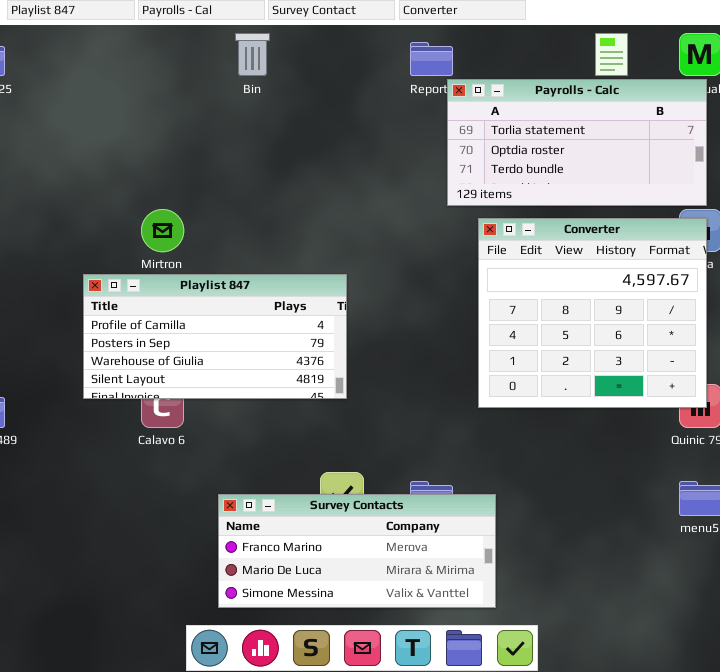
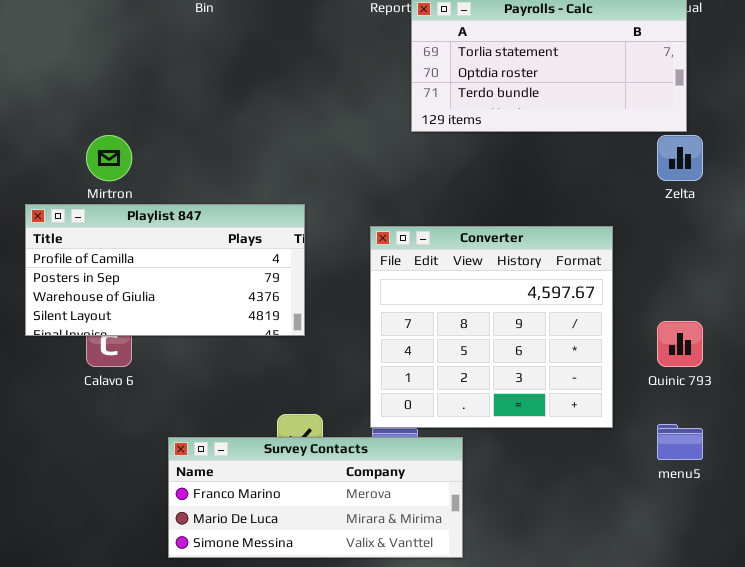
Converter: [478,218,707,408] -> [370,226,613,428], moved

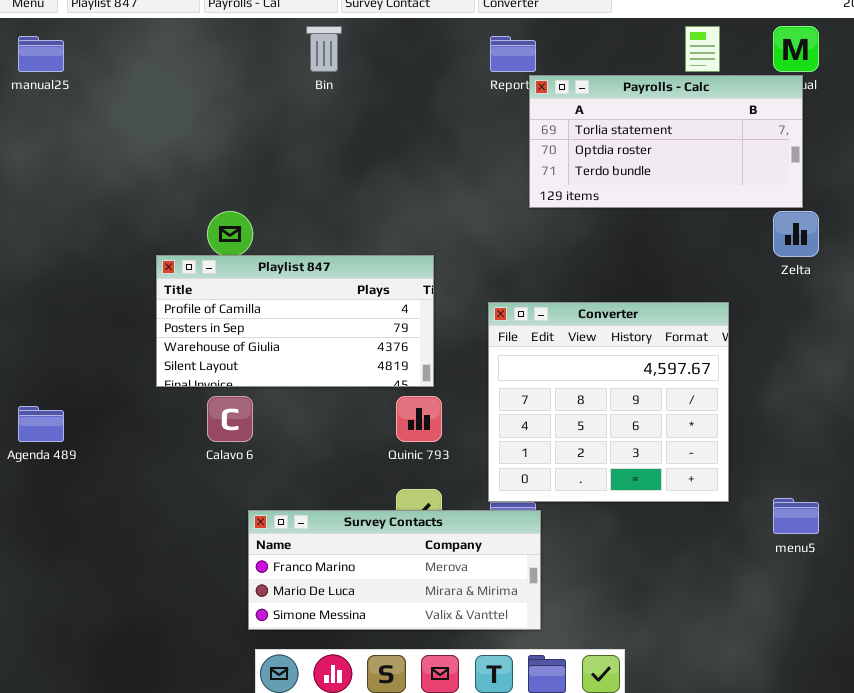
Playlist 847: [25,204,305,336] -> [156,255,434,387], moved
Quinic 793: [657,321,703,367] -> [396,396,442,442], moved
Survey Contacts: [168,437,463,558] -> [248,510,541,630], moved

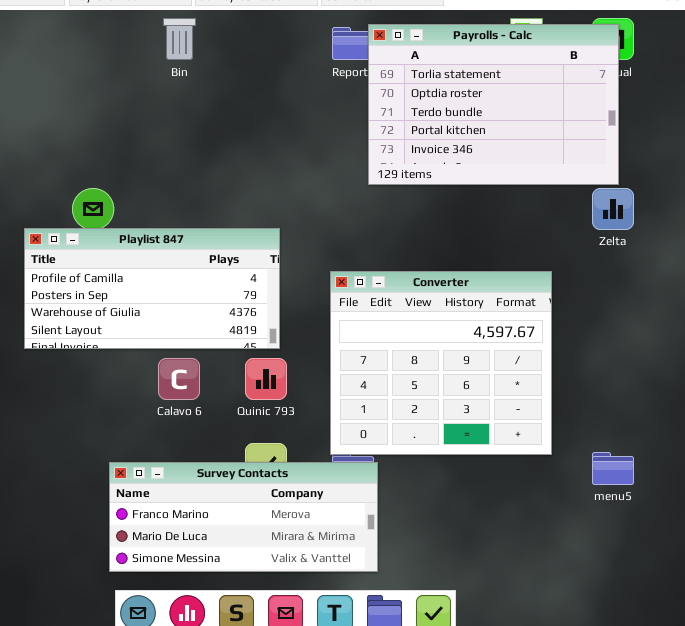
Payrolls - Calc: [529,75,803,208] -> [368,24,619,185], resized
Calavo 6: [207,396,253,442] -> [158,358,200,400], moved

